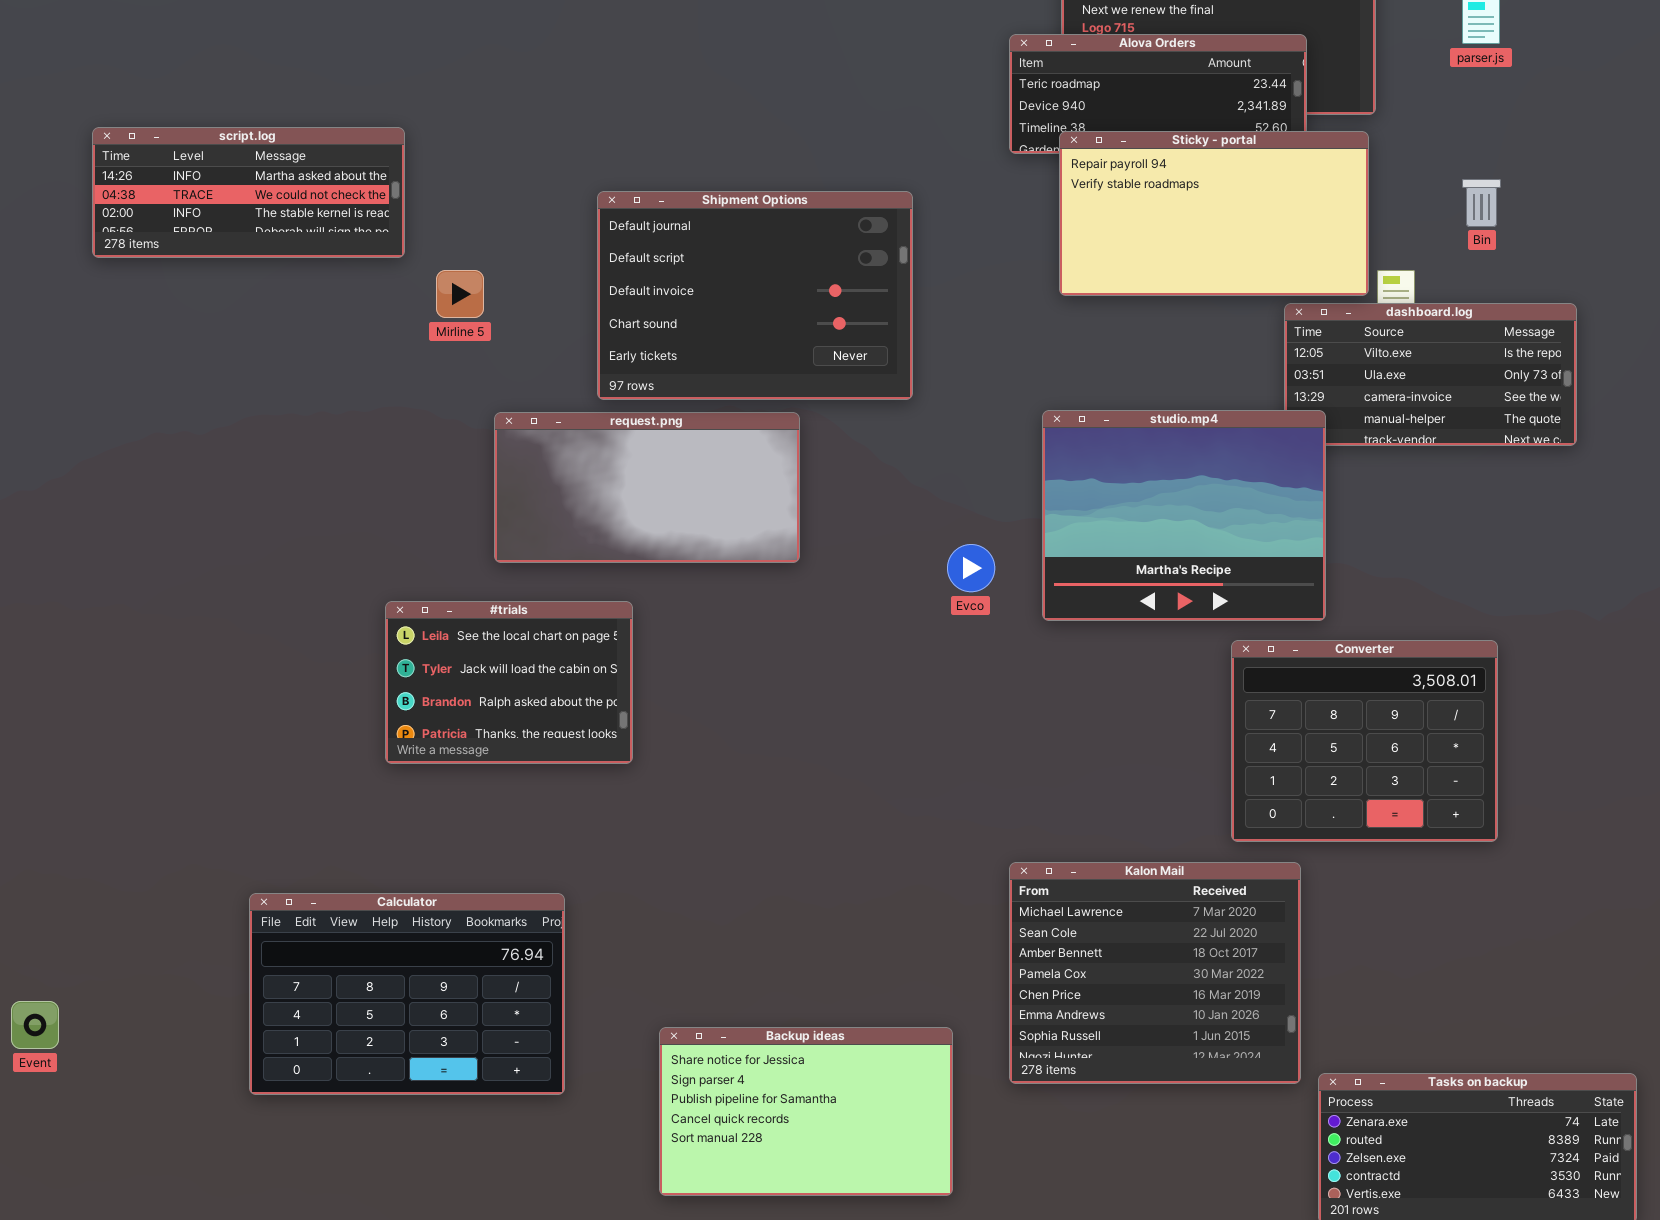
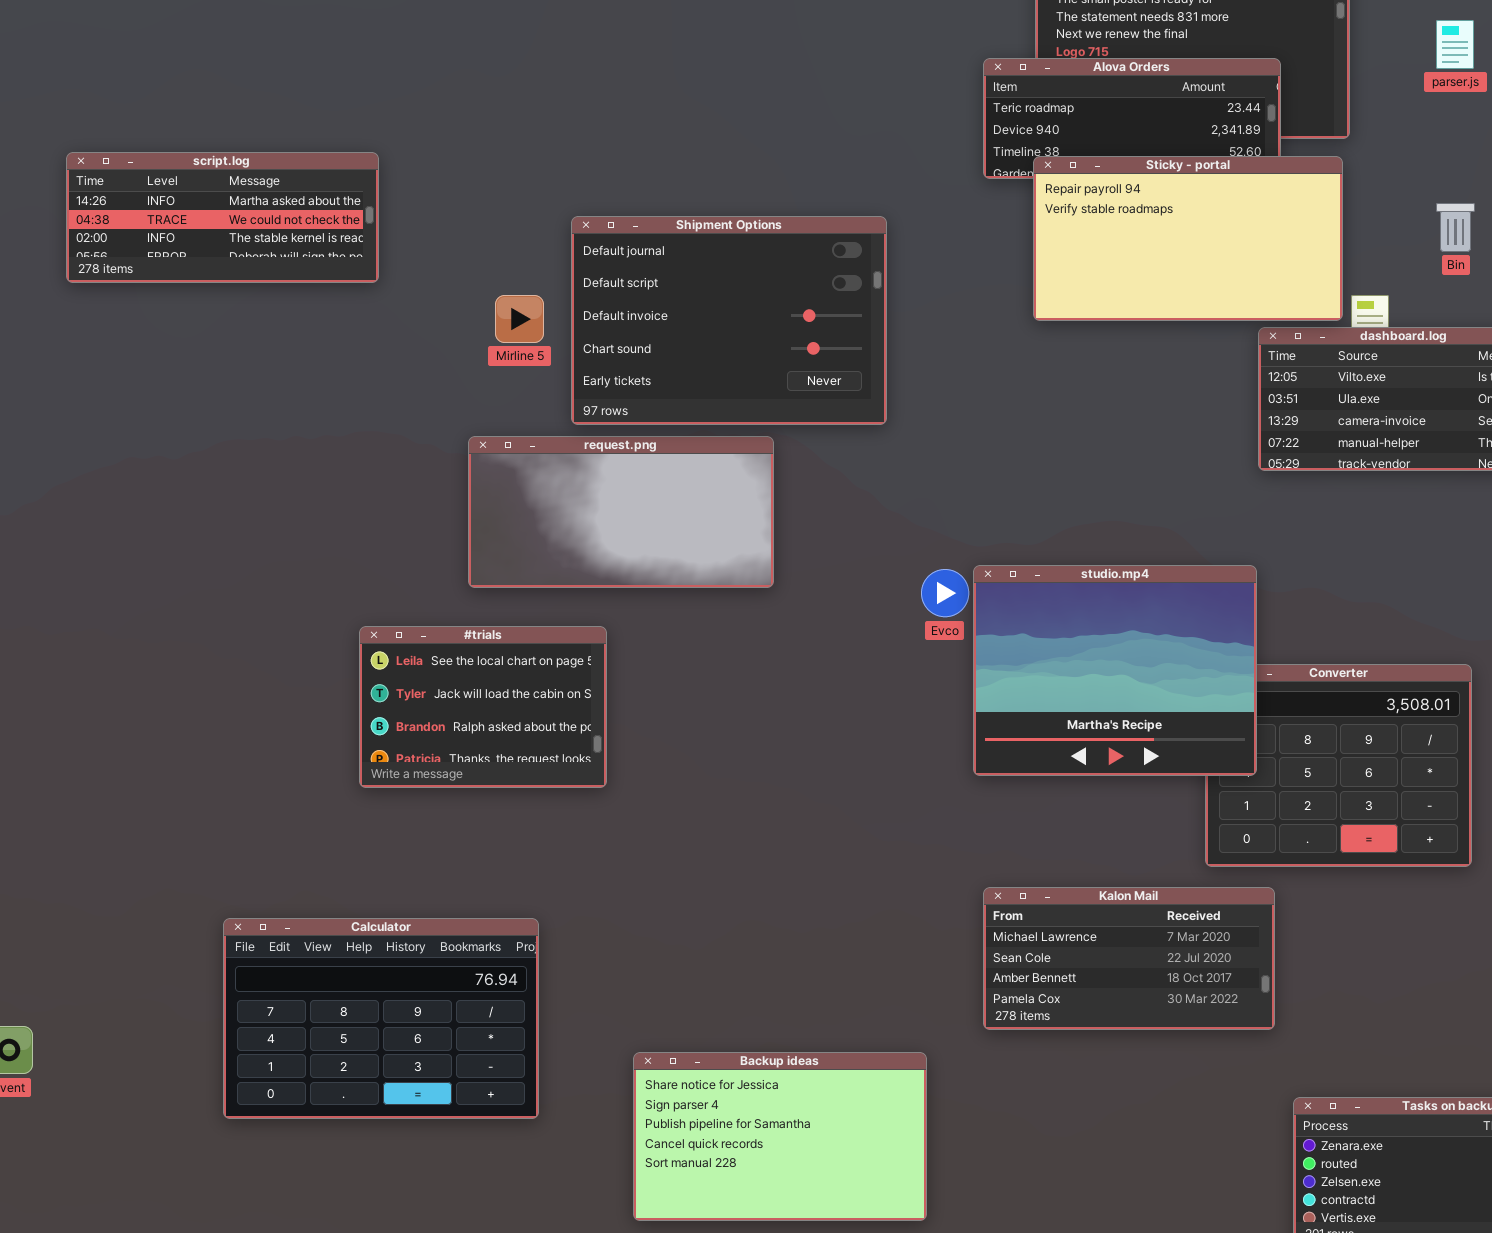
Mirline 5: [436,270,484,318] -> [495,295,544,343], moved
studio.mp4: [1042,410,1326,621] -> [973,565,1257,776], moved
Kalon Mail: [1009,862,1301,1084] -> [983,887,1275,1030], resized

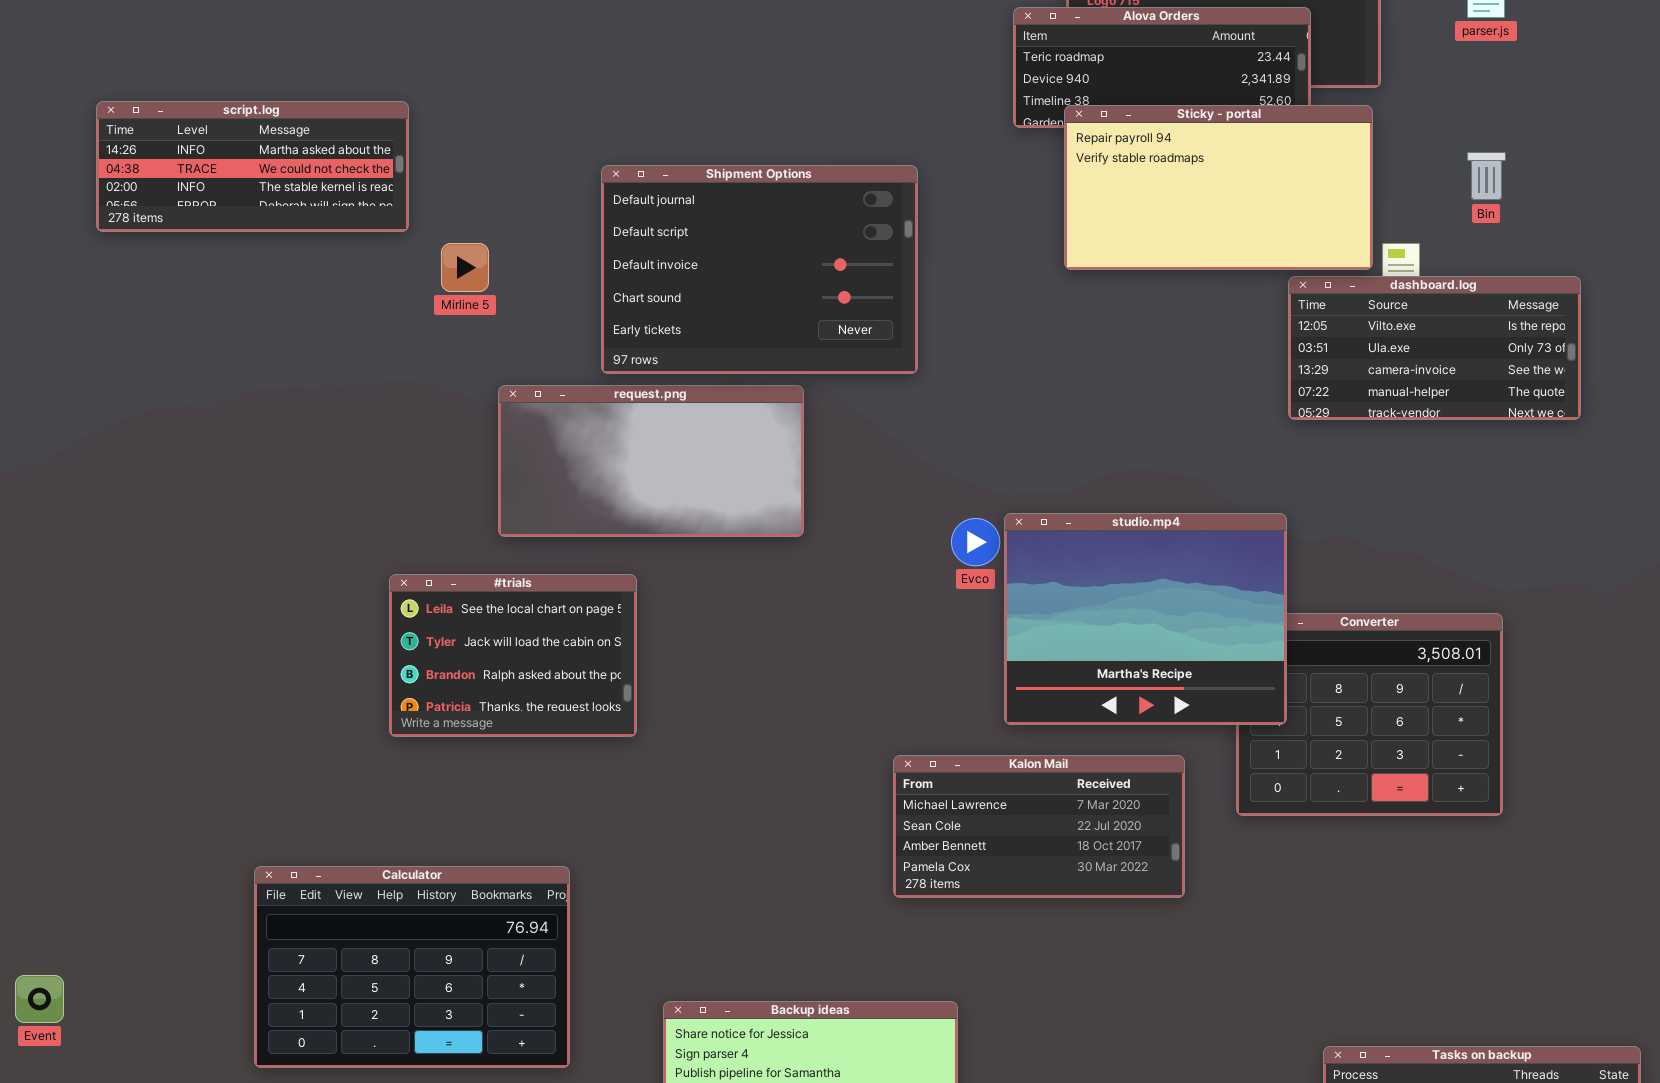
Mirline 5: [495,295,544,343] -> [441,243,489,292], moved
Kalon Mail: [983,887,1275,1030] -> [893,755,1185,898], moved

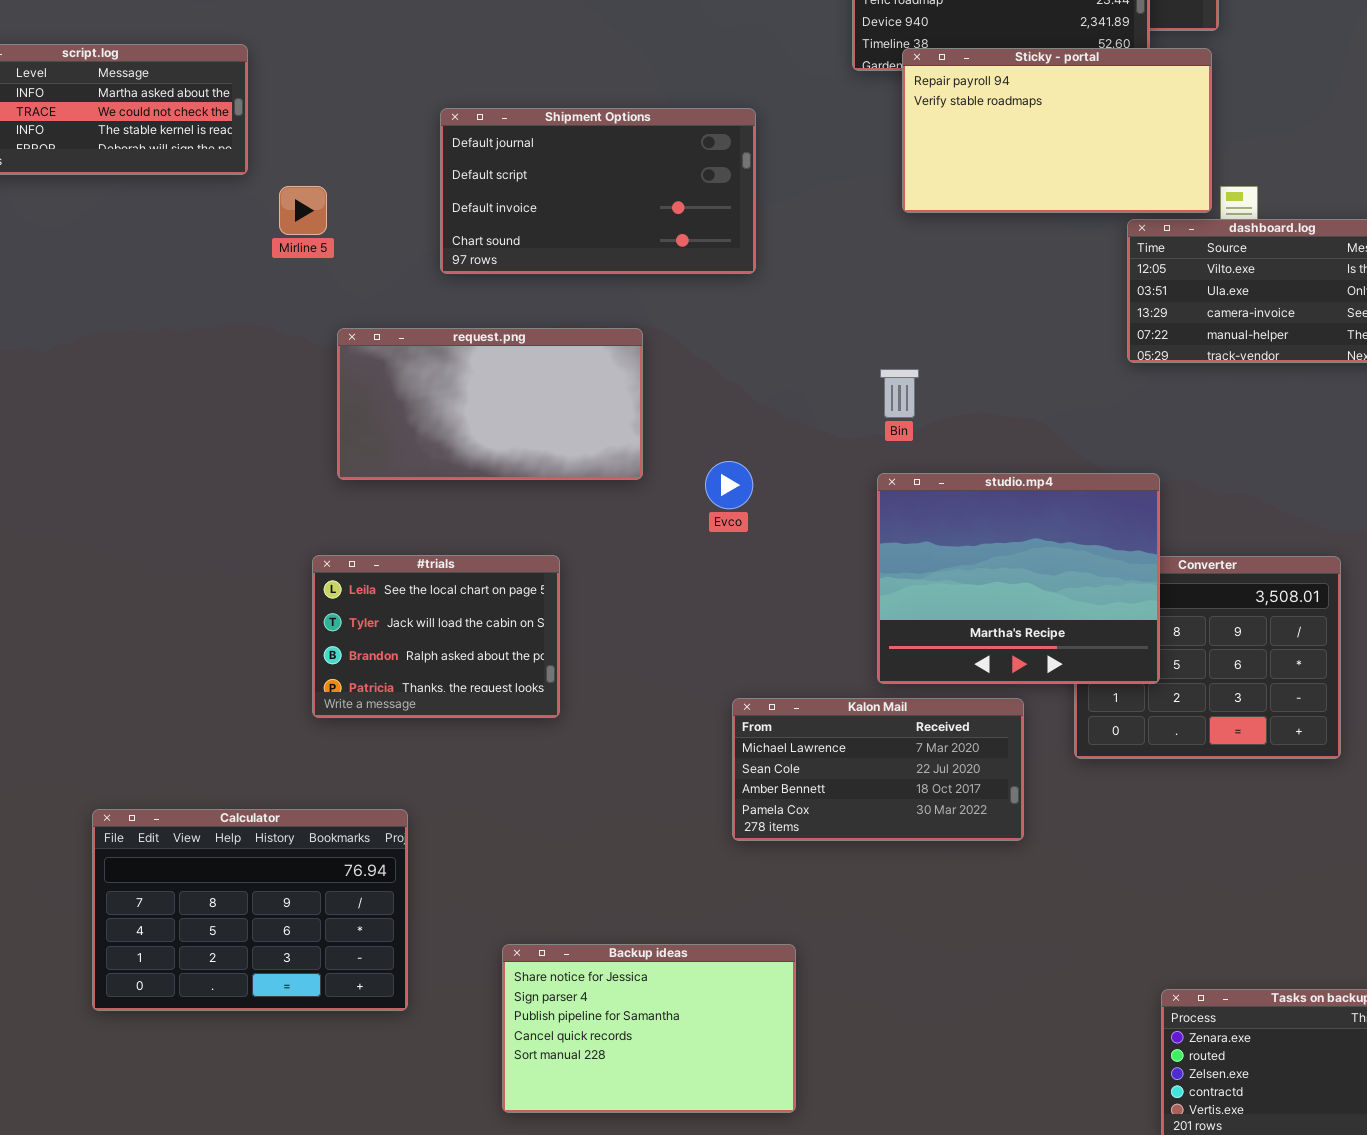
Bin: [1467,152,1506,200] -> [880,369,919,418], moved
Shipment Options: [601,165,918,374] -> [440,108,756,274], resized
studio.mp4: [1004,513,1287,725] -> [877,473,1160,684], moved
Evco: [951,518,1000,566] -> [705,461,753,509], moved
#trials: [389,574,637,737] -> [312,555,560,718], moved

